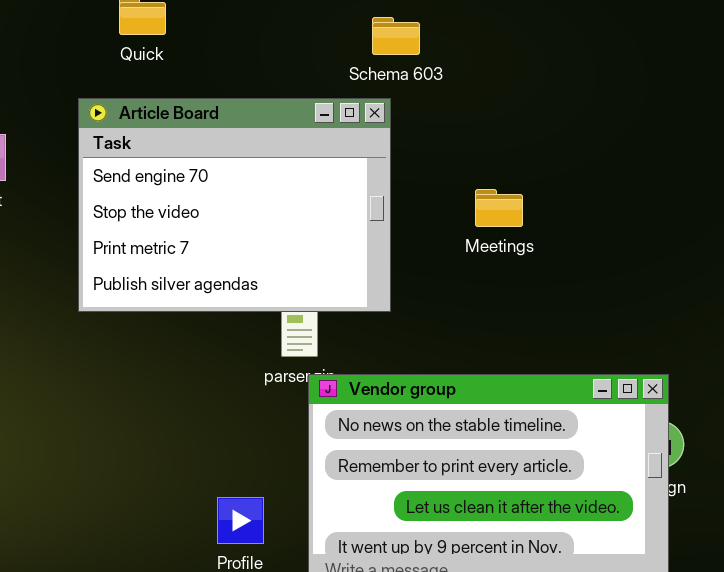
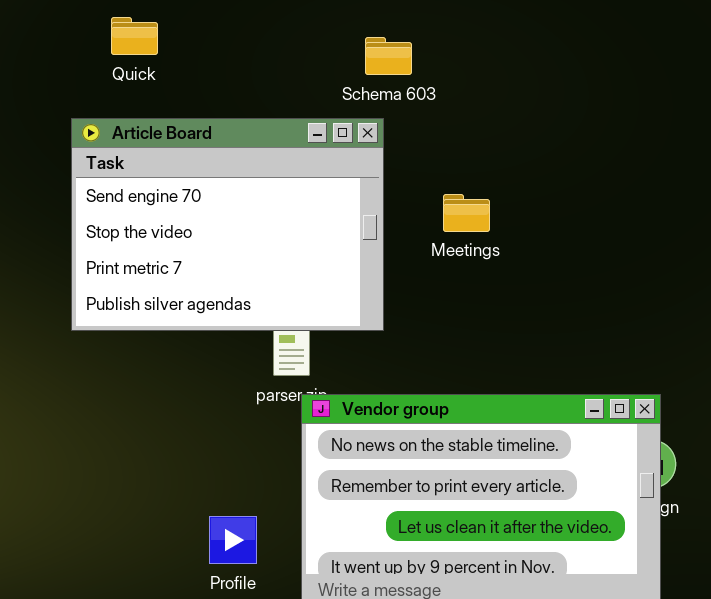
Meetings: [475,189,523,227] -> [443,194,490,232], moved

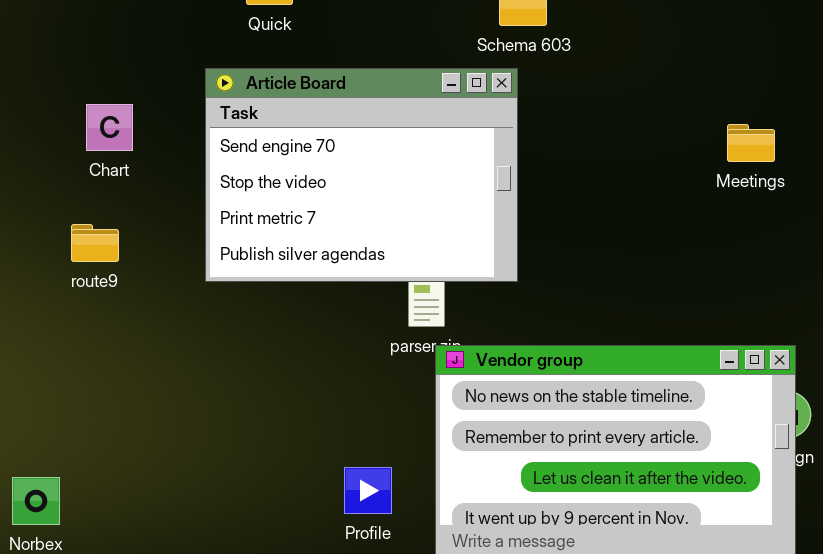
Meetings: [443,194,490,232] -> [727,124,775,162], moved

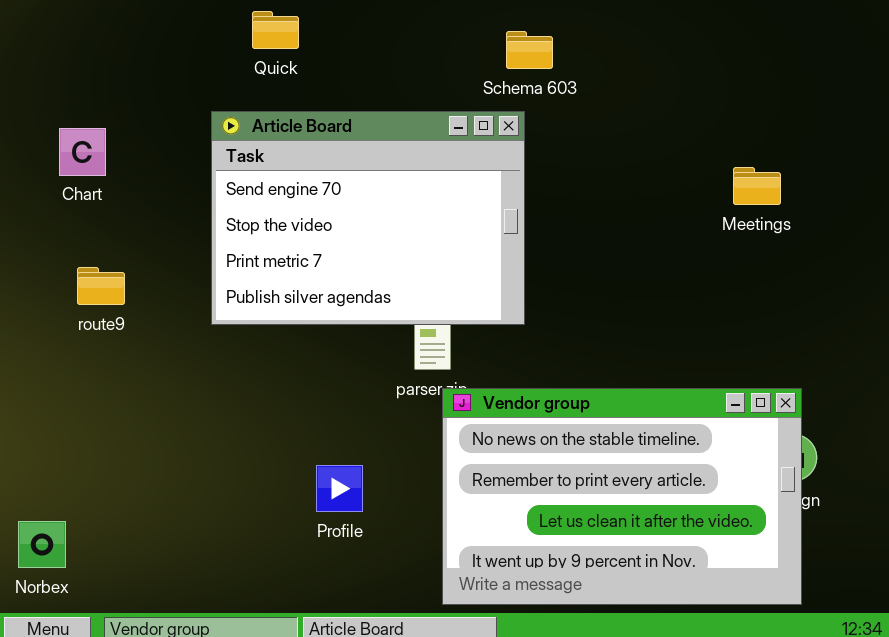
Chart: [86,104,133,151] -> [59,128,106,176], moved
Profile: [344,467,392,514] -> [316,465,363,512], moved

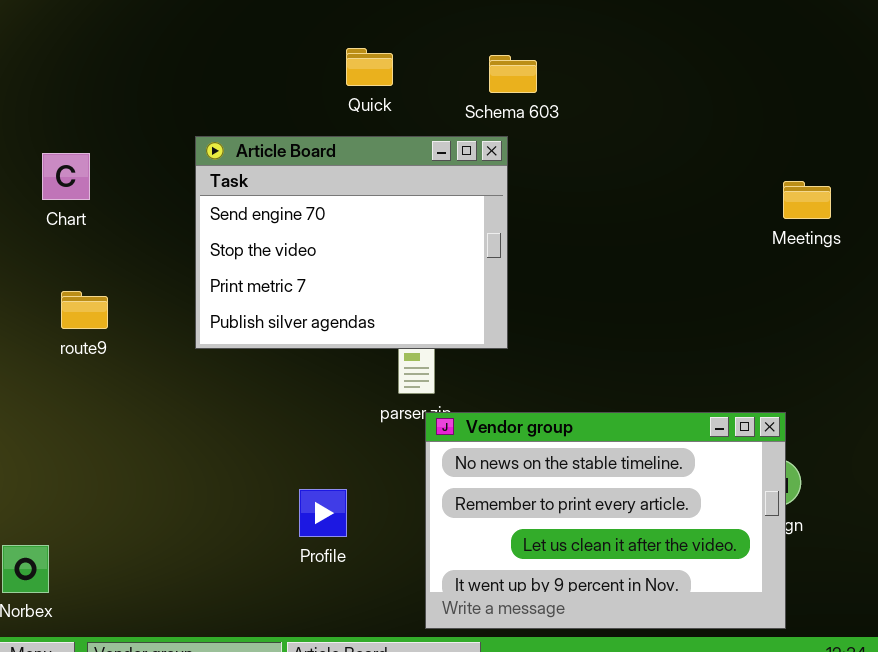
Quick: [252,11,299,49] -> [346,48,393,86], moved
Meetings: [733,167,781,205] -> [783,181,831,219], moved

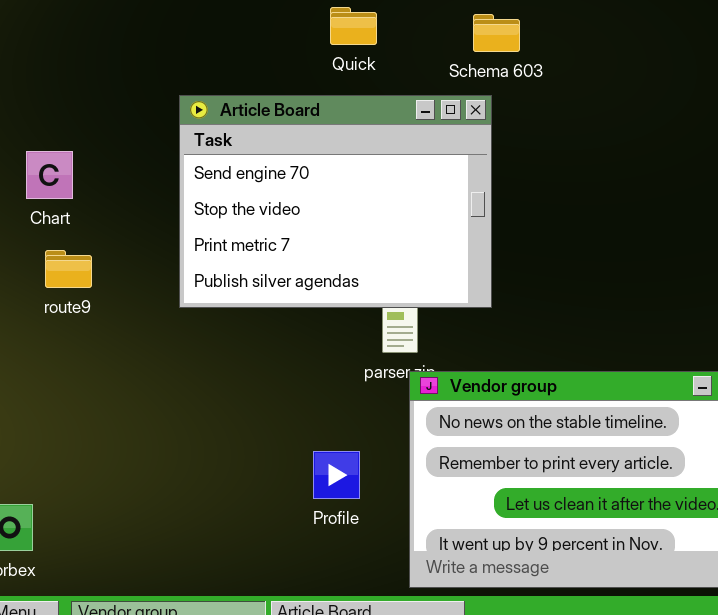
Chart: [42,153,90,200] -> [26,151,73,199], moved
Profile: [299,489,347,537] -> [313,451,360,499], moved

